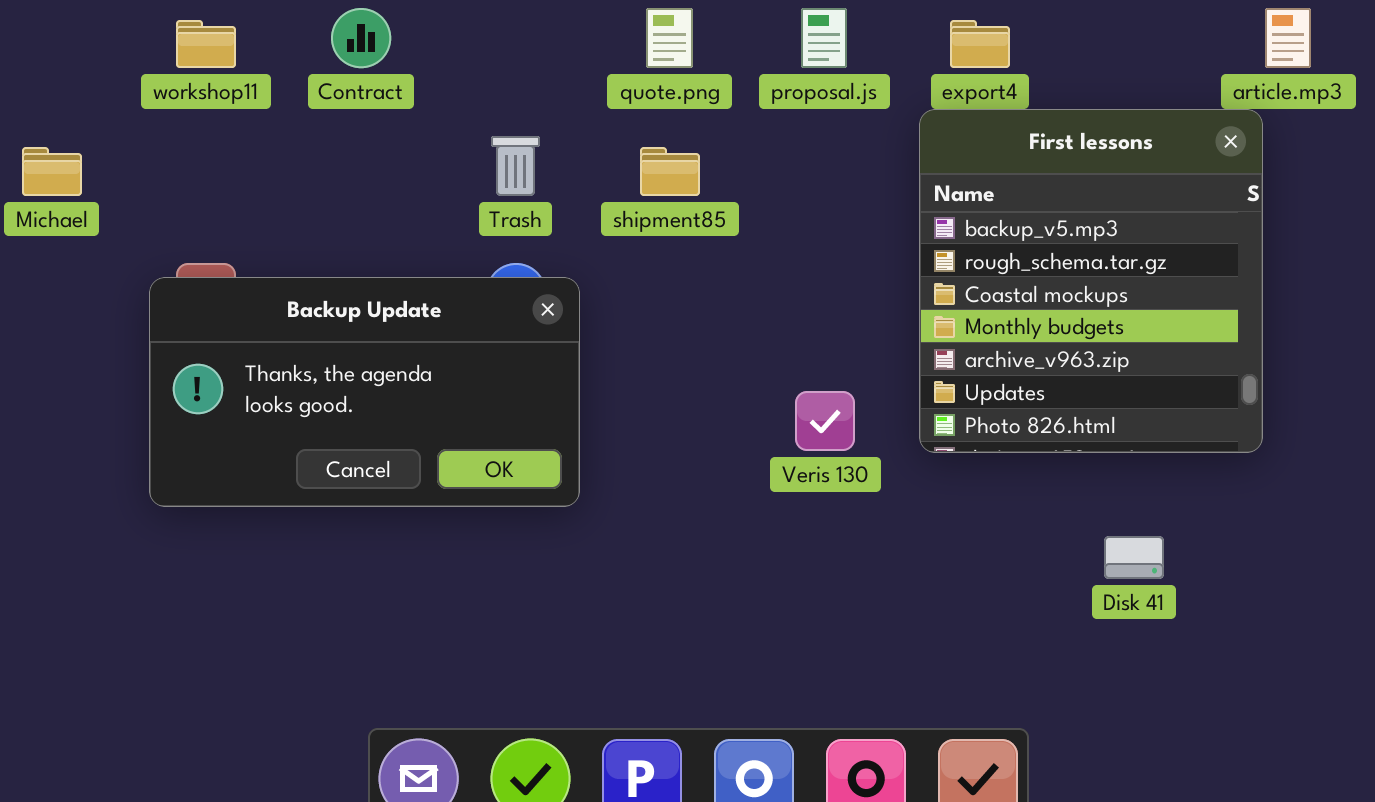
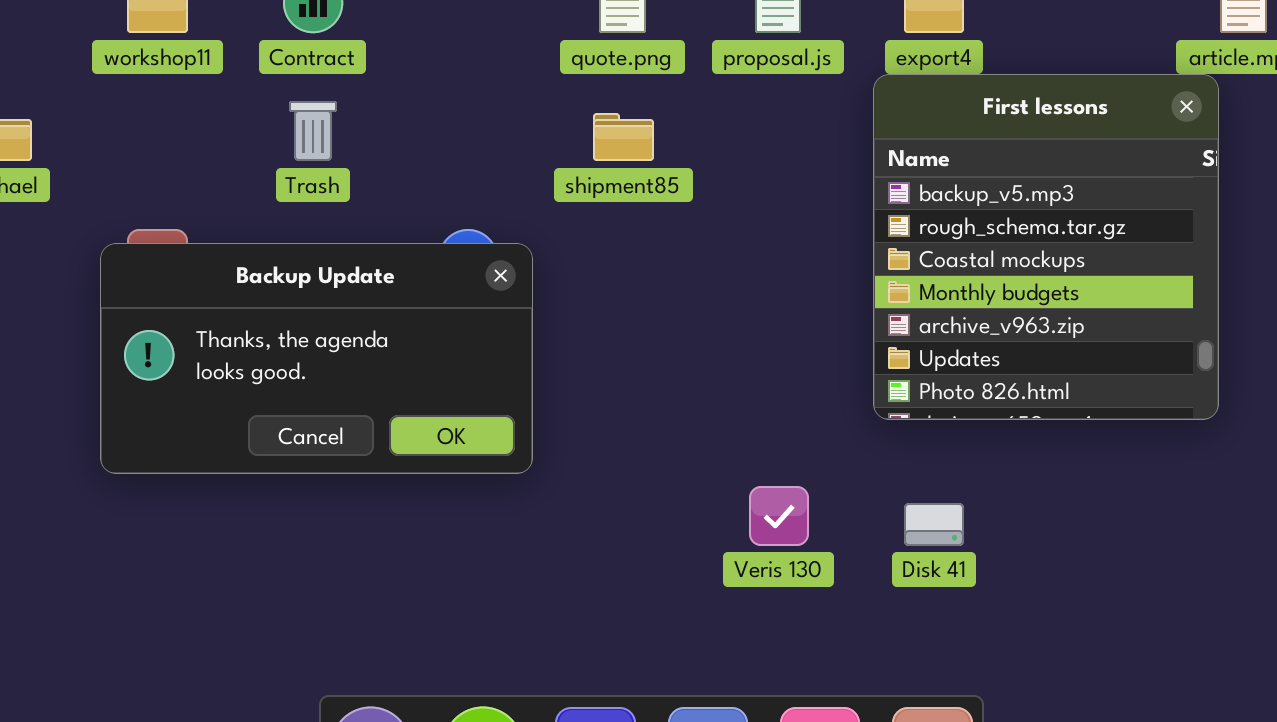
Trash: [491,136,540,196] -> [289,101,337,161], moved
Veris 130: [795,391,855,451] -> [749,486,809,546], moved
Disk 41: [1104,536,1164,579] -> [904,503,964,546], moved

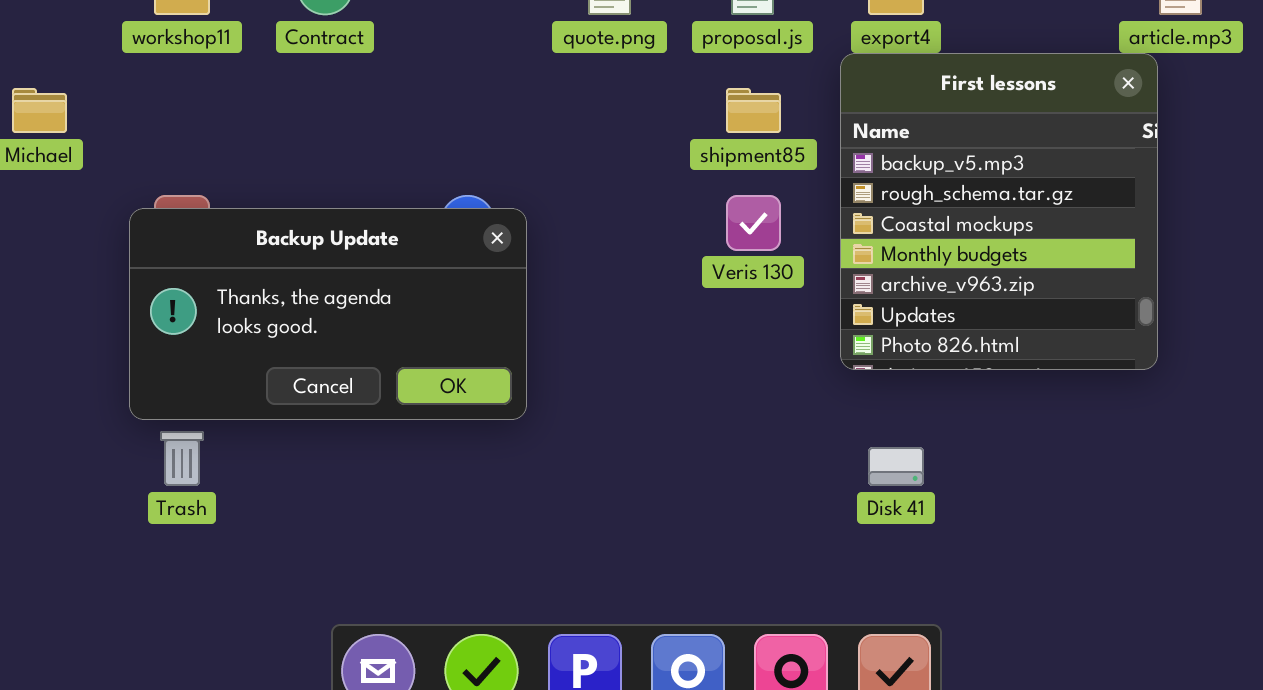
Trash: [289,101,337,161] -> [160,431,204,486], moved
shipment85: [593,113,654,161] -> [726,88,781,133], moved
Veris 130: [749,486,809,546] -> [726,195,781,251], moved

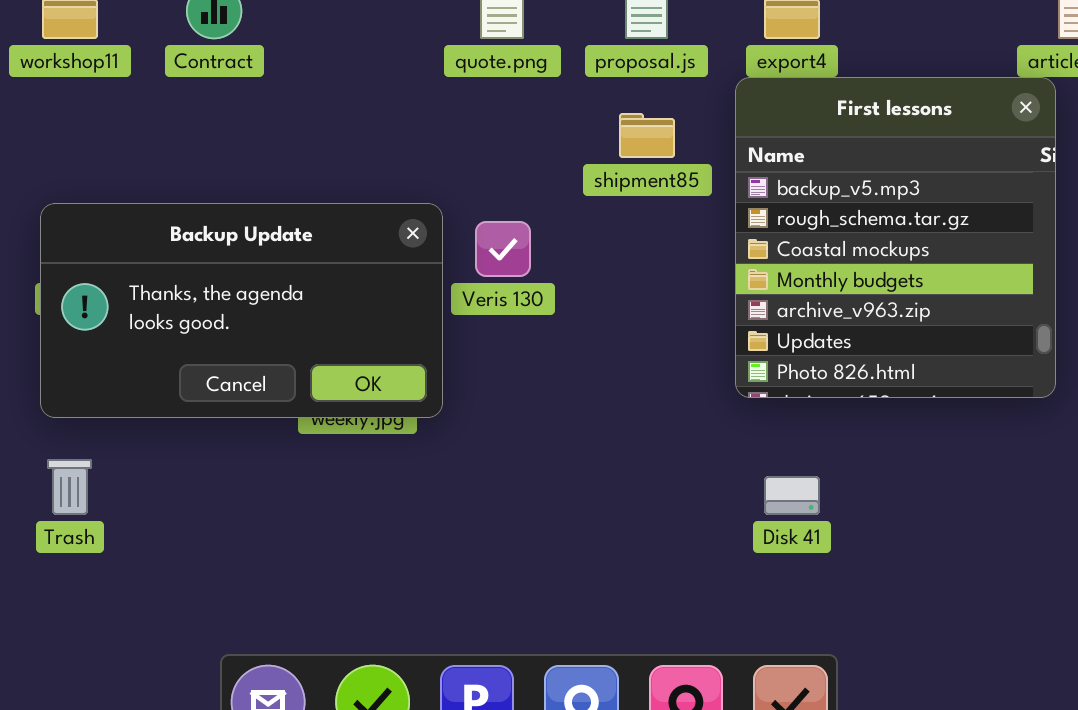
Veris 130: [726,195,781,251] -> [475,221,531,277], moved
Backup Update: [129,208,527,420] -> [40,203,443,418], moved

